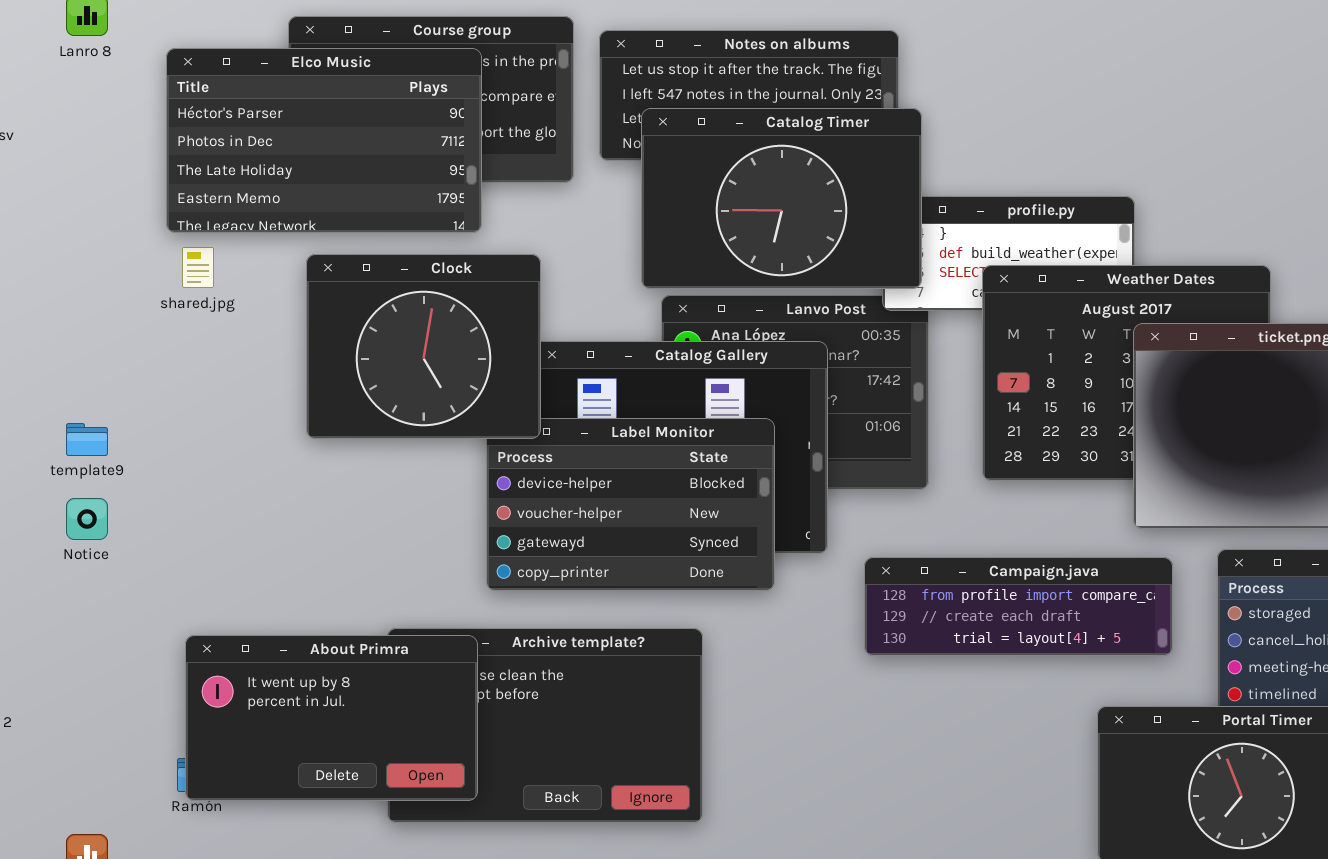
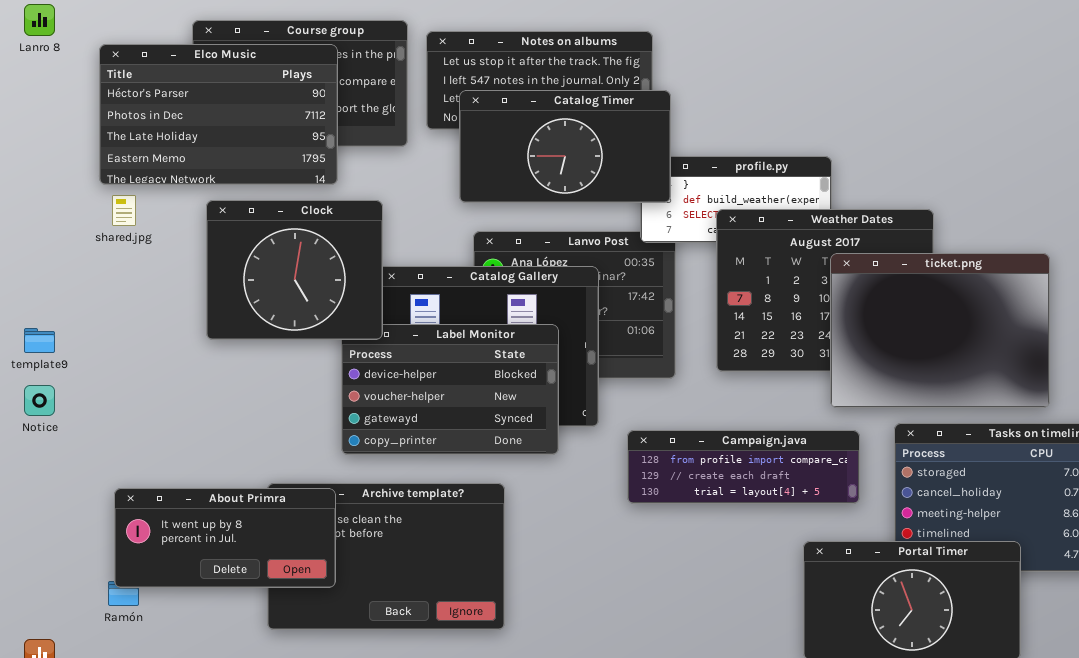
Catalog Timer: [641,108,922,289] -> [459,90,671,203], resized
About Primra: [185,635,478,801] -> [114,488,336,588], resized

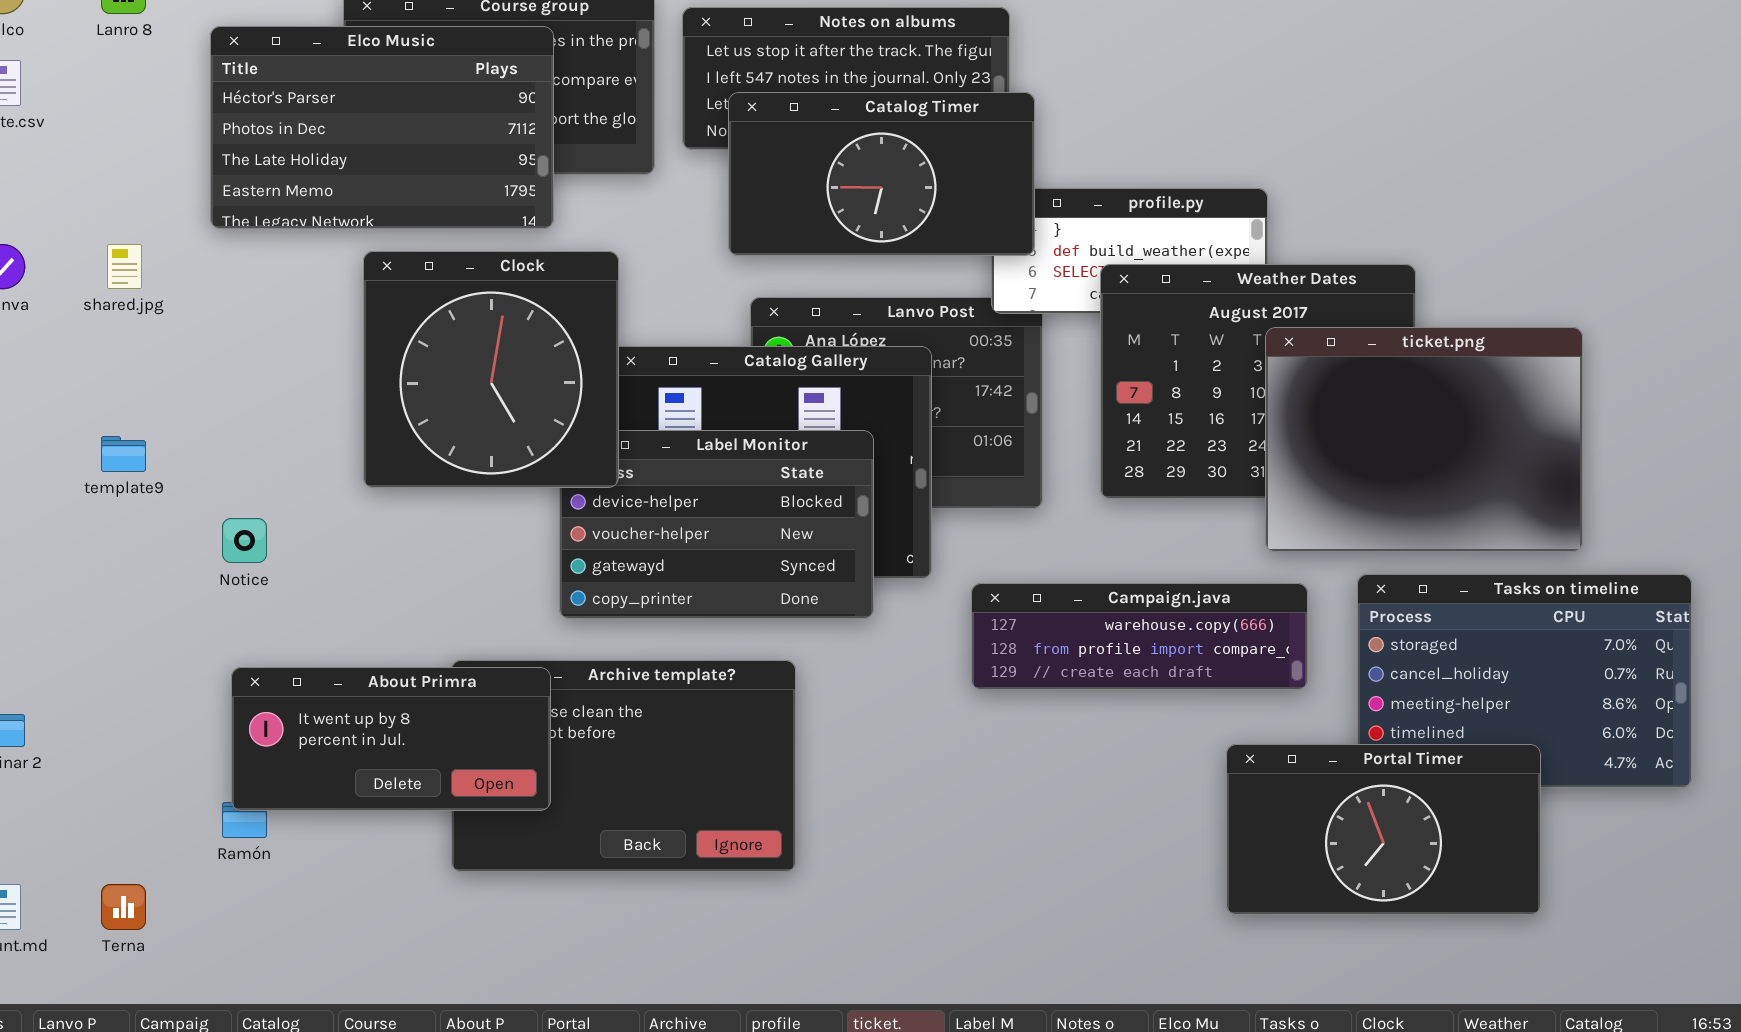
shared.jpg: [112,195,136,226] -> [107,244,142,289], moved
Clock: [206,200,383,340] -> [363,251,619,488], resized
Notice: [24,385,55,416] -> [222,518,267,563], moved
Campaign.java: [627,430,860,504] -> [971,583,1308,690], scrolled up 1 row

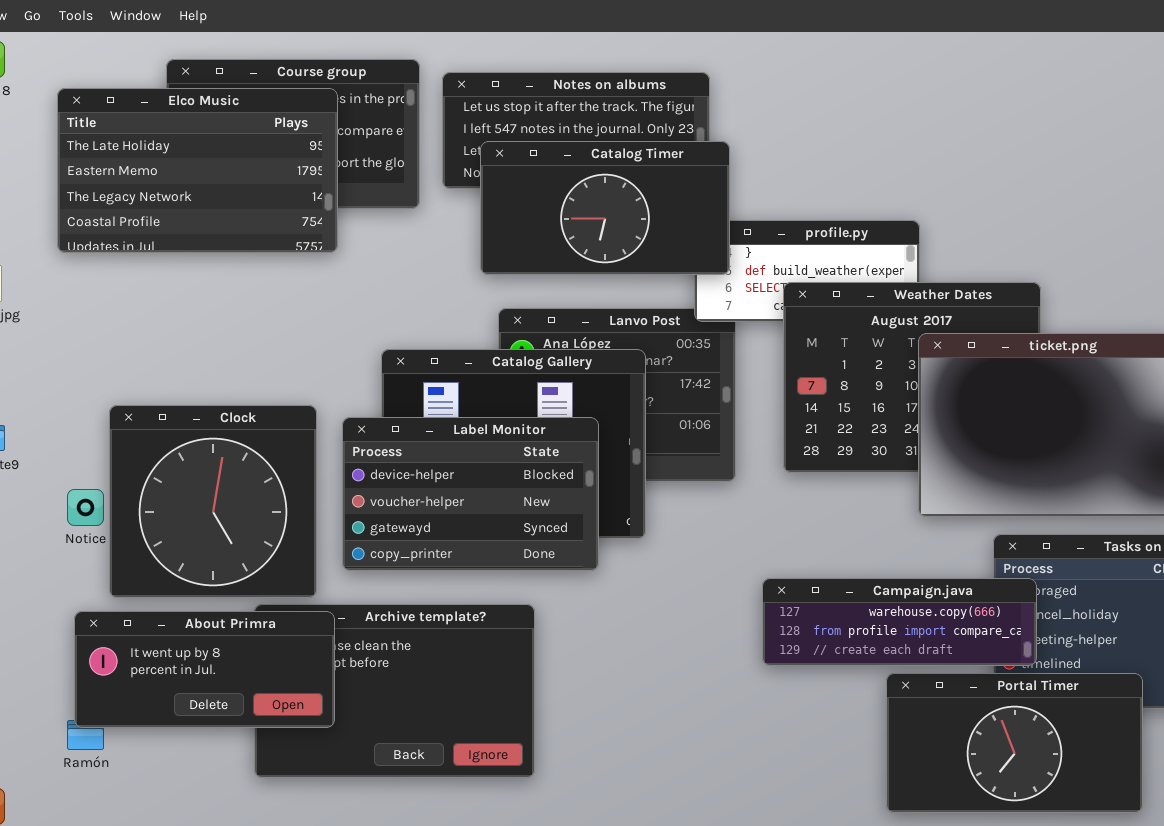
Elco Music: [210,26,554,229] -> [57,88,338,253], scrolled down 2 rows
Clock: [363,251,619,488] -> [109,405,317,598], moved
Campaign.java: [971,583,1308,690] -> [762,578,1037,666], moved

